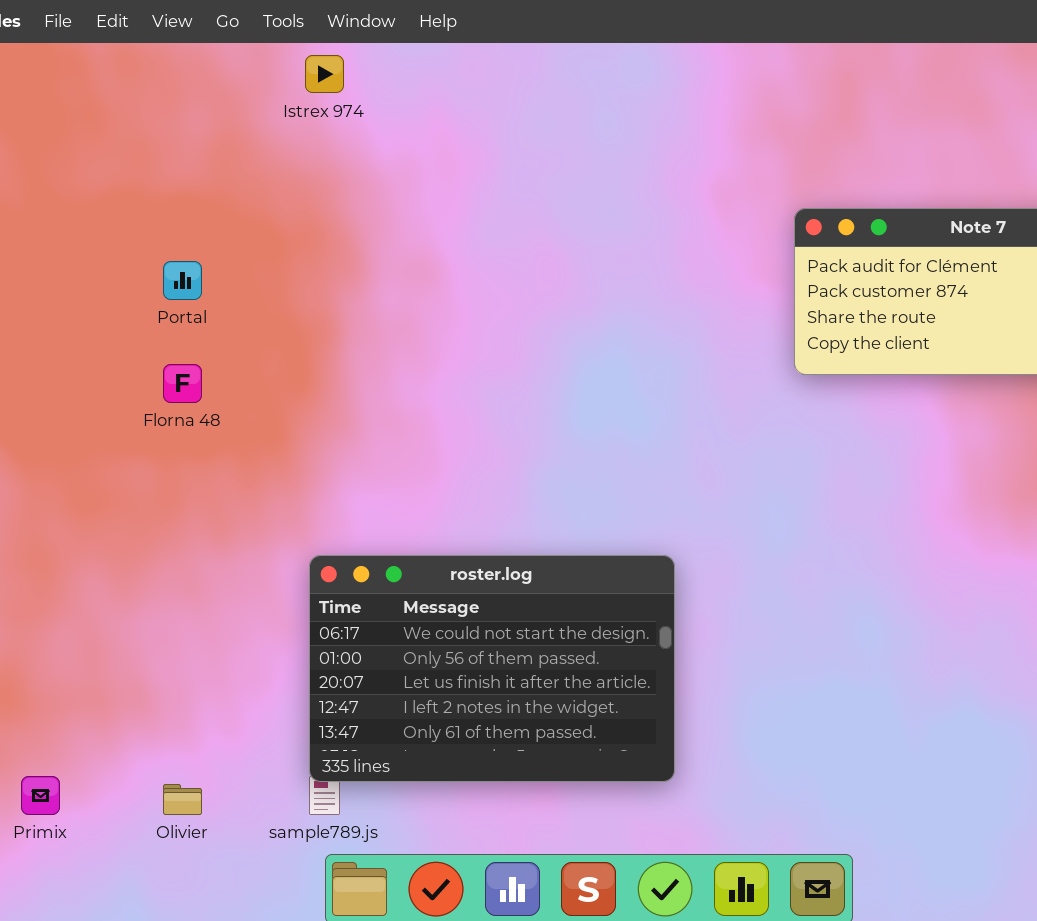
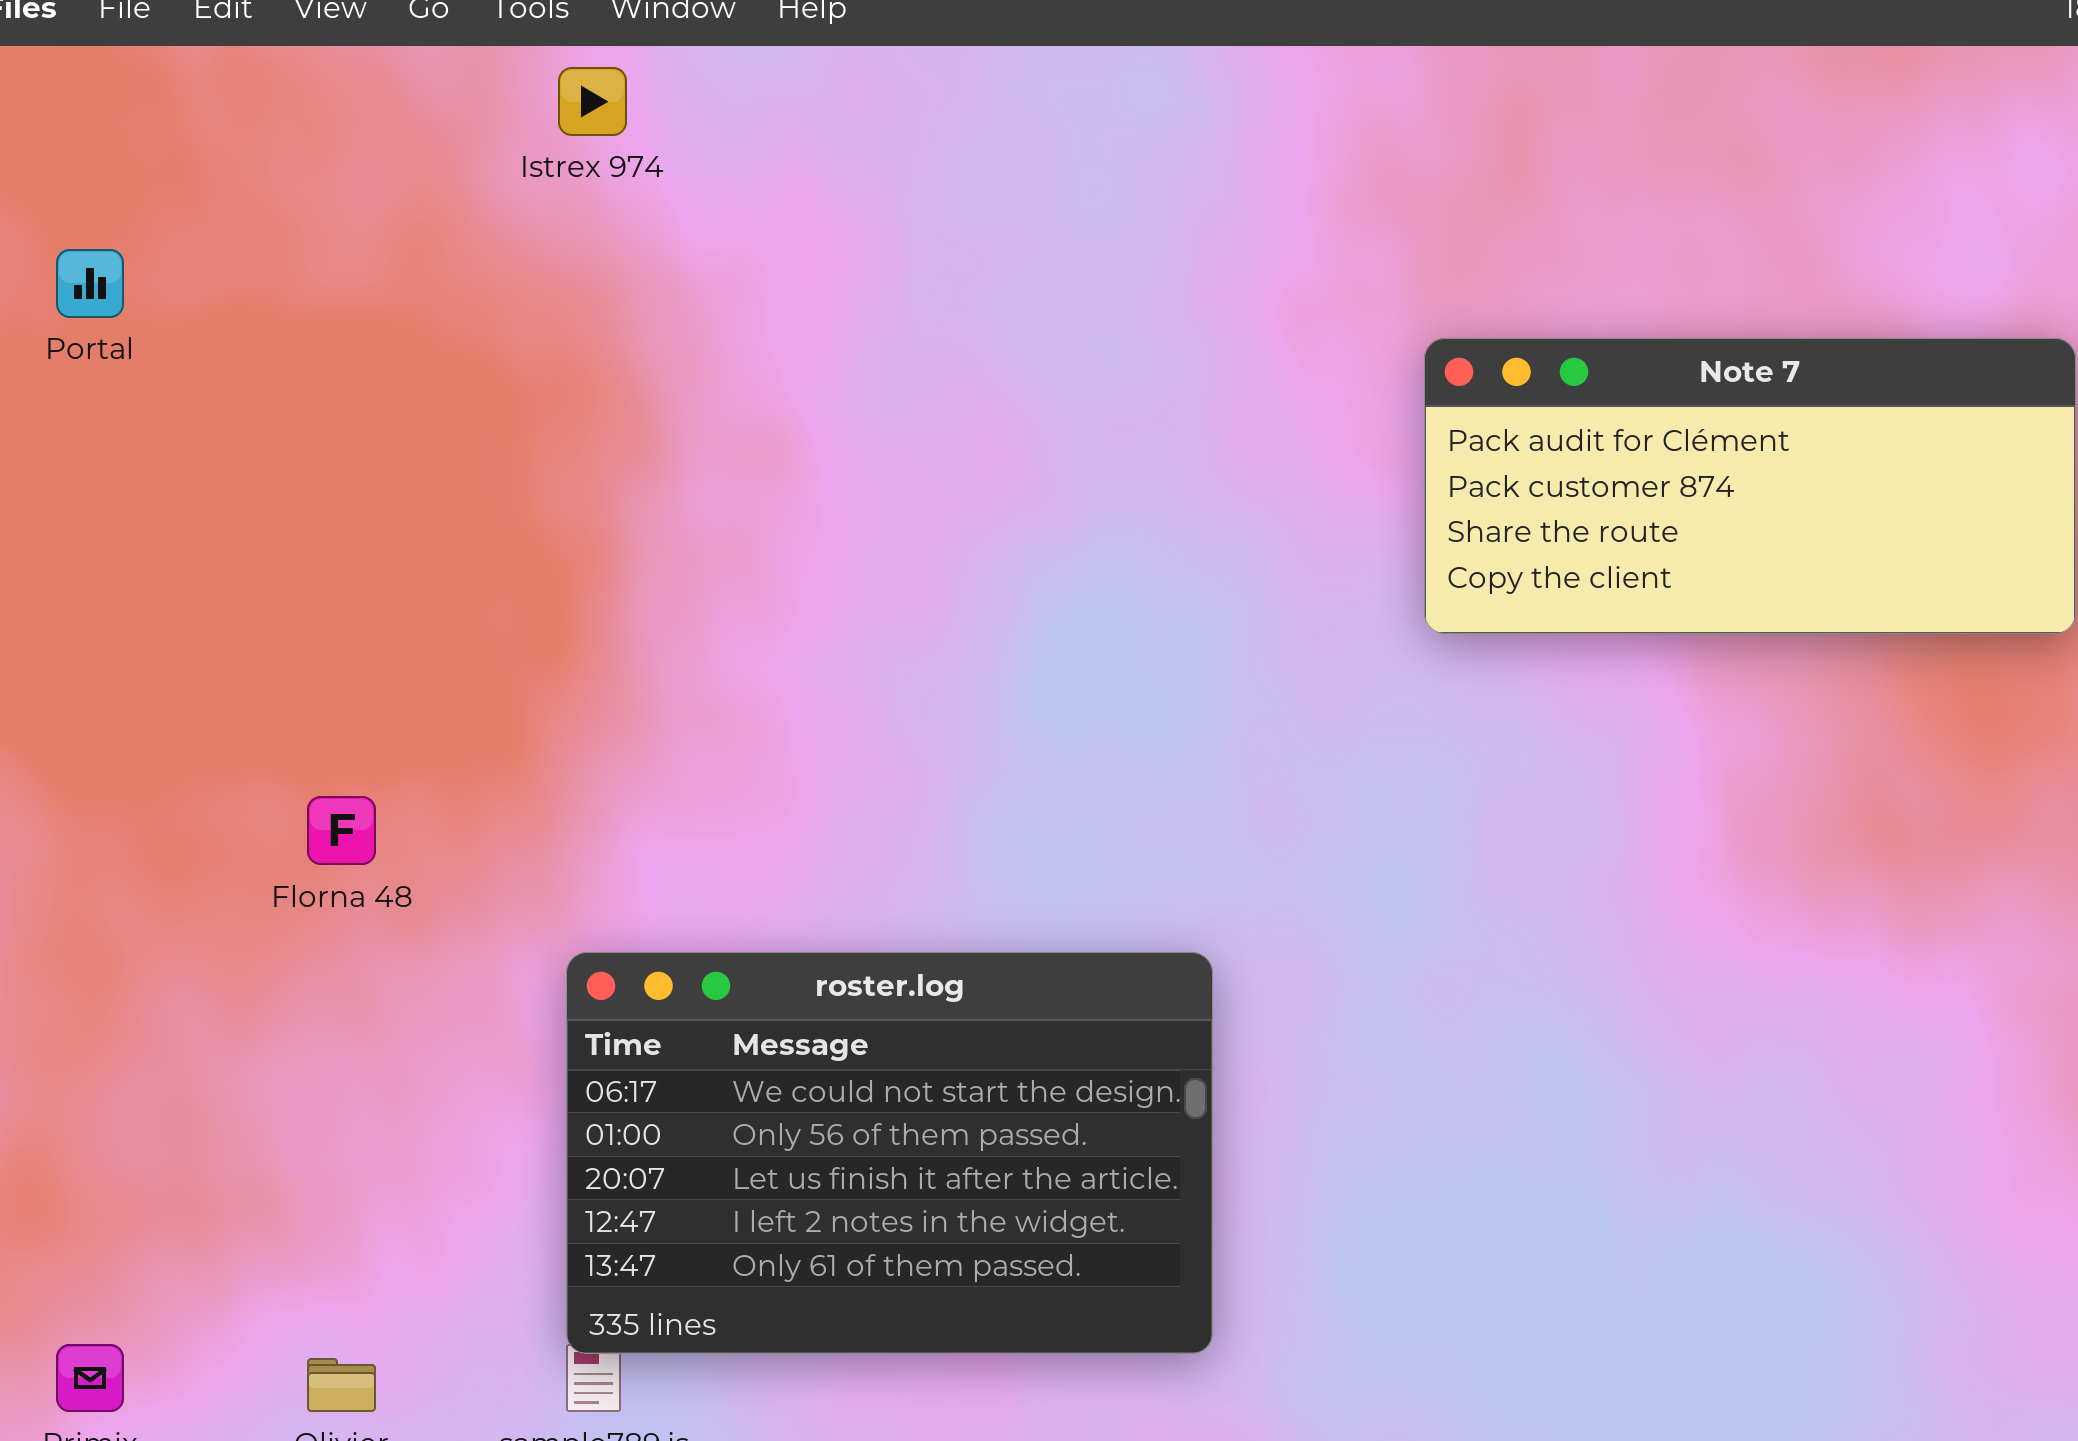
Portal: [163,261,202,300] -> [56,249,124,318], moved
Florna 48: [163,364,202,403] -> [307,796,376,865], moved

